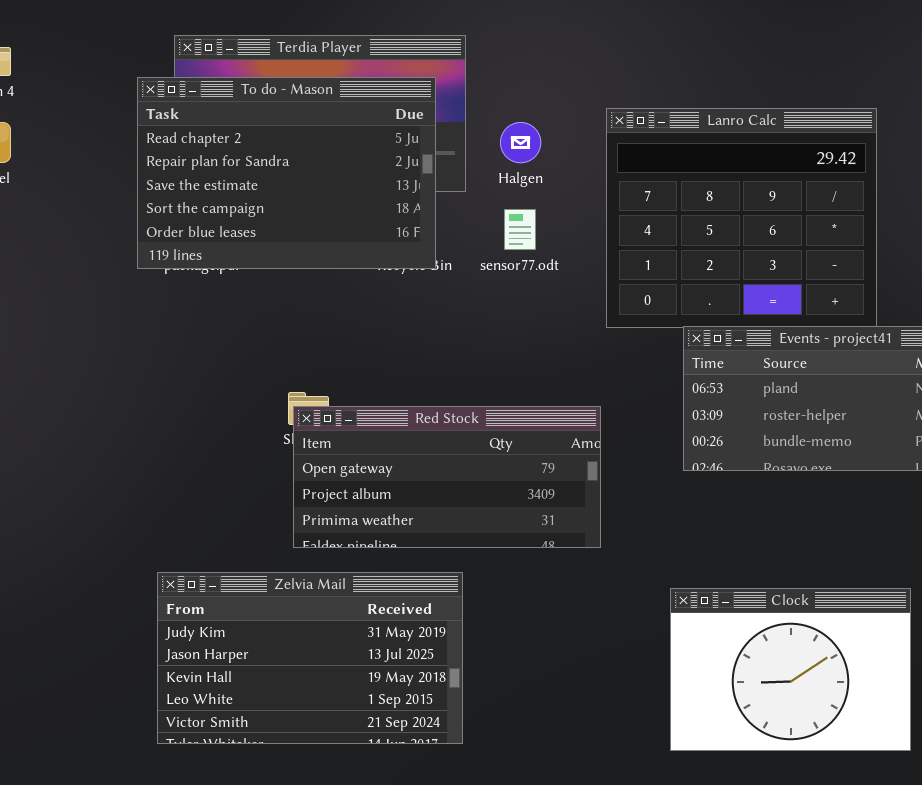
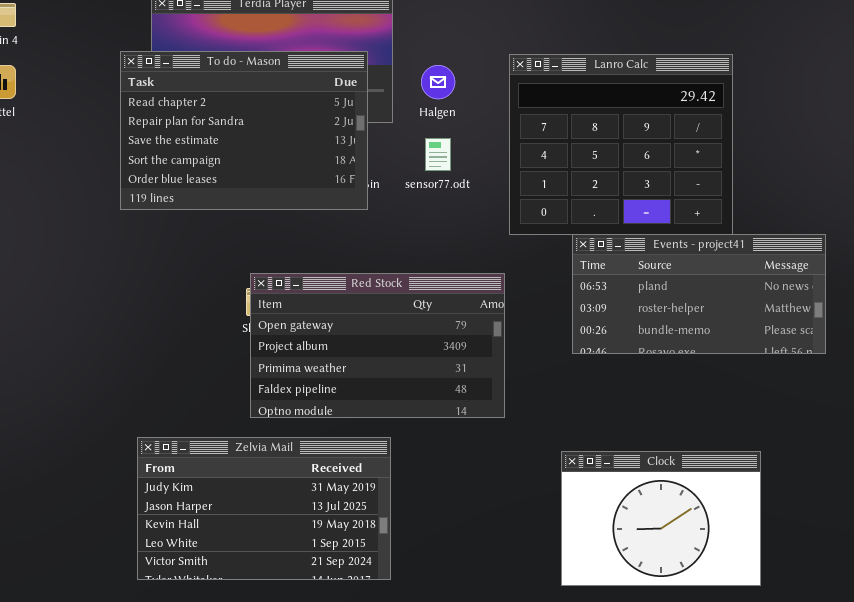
To do - Mason: [137,77,436,269] -> [120,51,368,210], moved
Red Stock: [293,406,601,548] -> [250,273,505,418], resized

